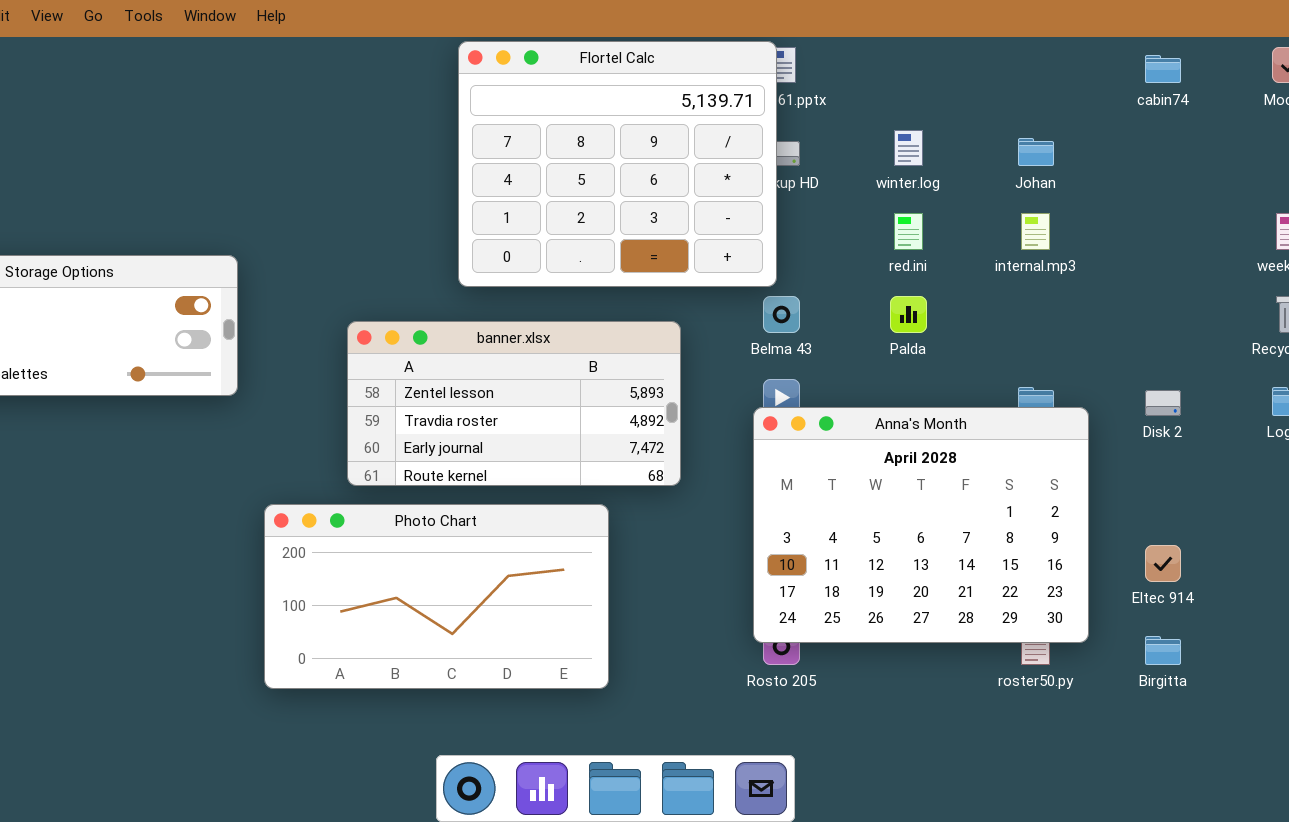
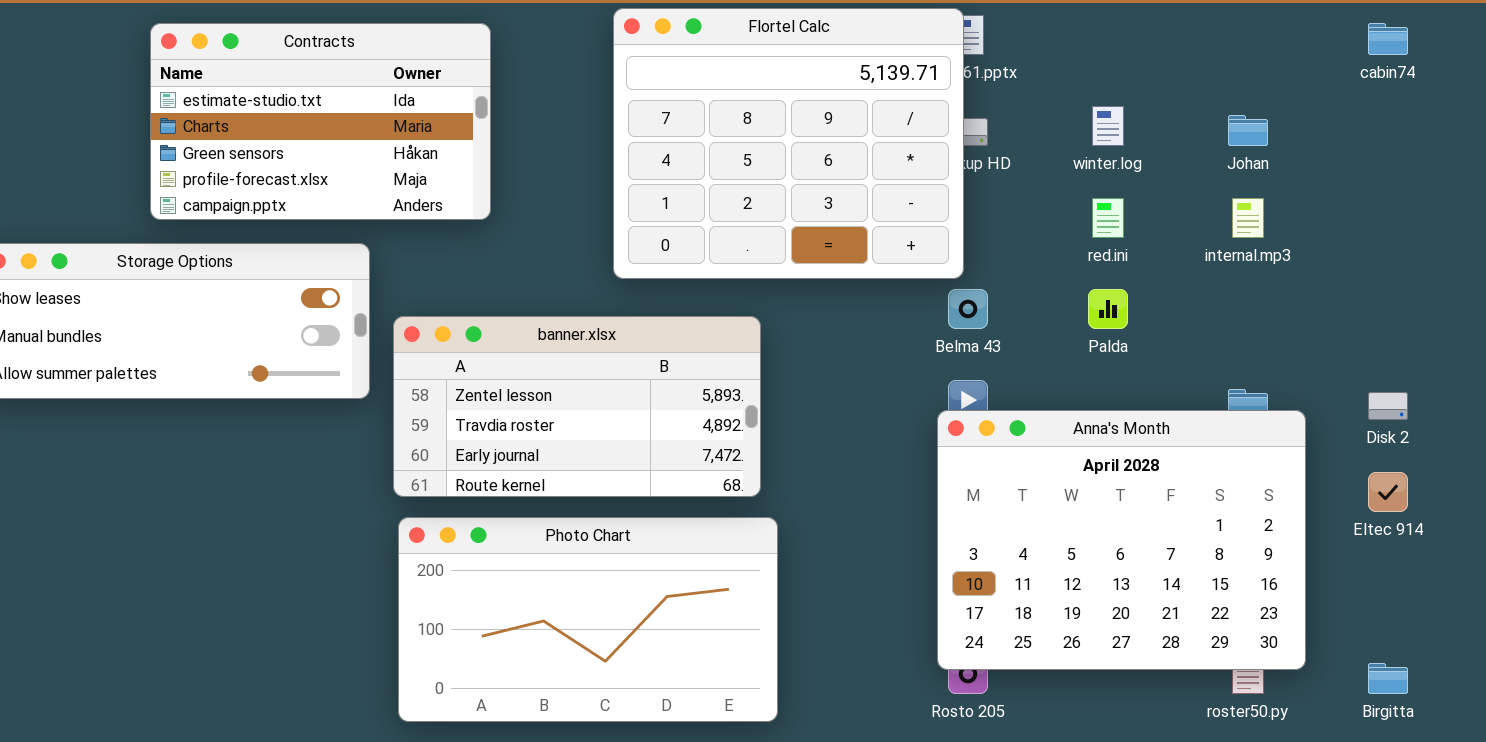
Contracts: none -> [150,23,491,220], opened
banner.xlsx: [347,321,681,486] -> [393,316,761,497], moved
Eltec 914: [1145,545,1181,582] -> [1368,472,1408,512], moved

